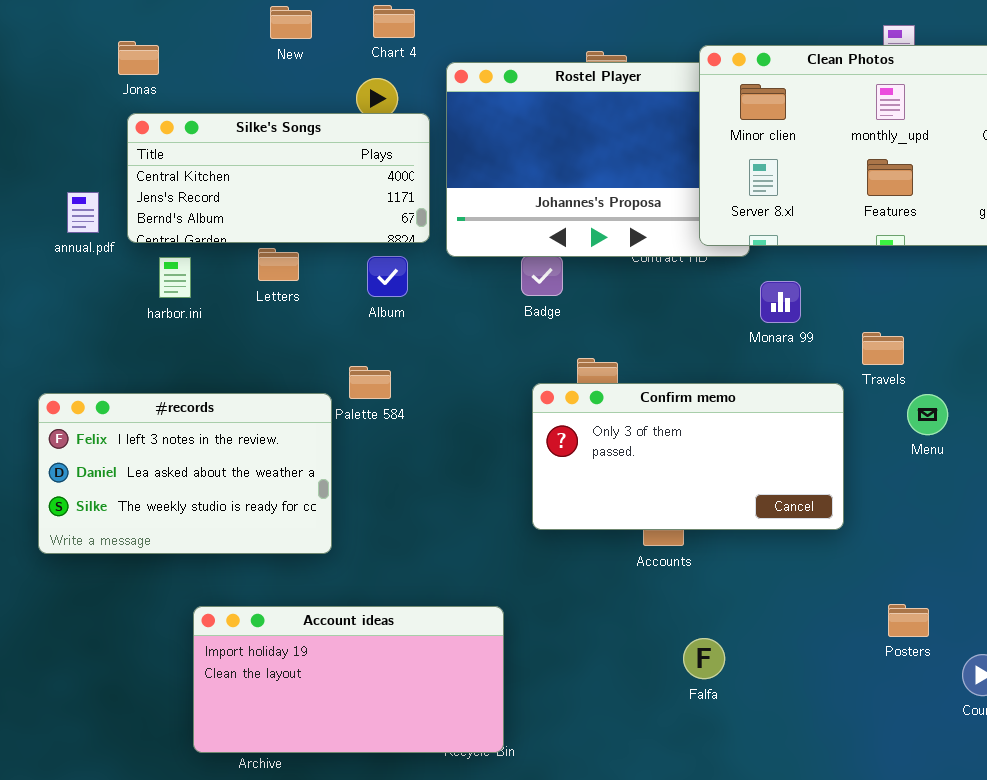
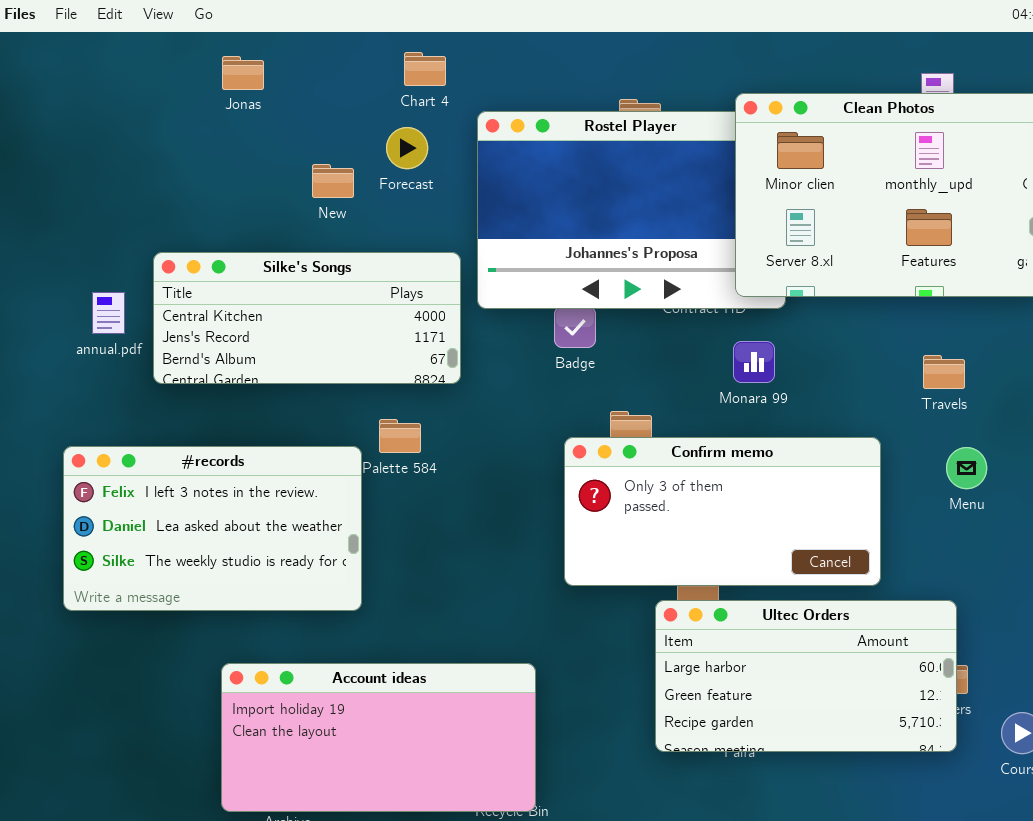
New: [270,6,312,39] -> [312,164,354,198], moved
Jonas: [118,41,159,75] -> [222,56,264,90], moved
Silke's Songs: [127,113,430,243] -> [153,252,461,384], moved
annual.pdf: [67,192,99,233] -> [92,292,125,334], moved
Monara 99: [760,281,801,323] -> [733,341,775,383], moved
Travels: [862,332,904,365] -> [923,355,965,389], moved
Ultec Orders: none -> [655,600,957,752], opened

